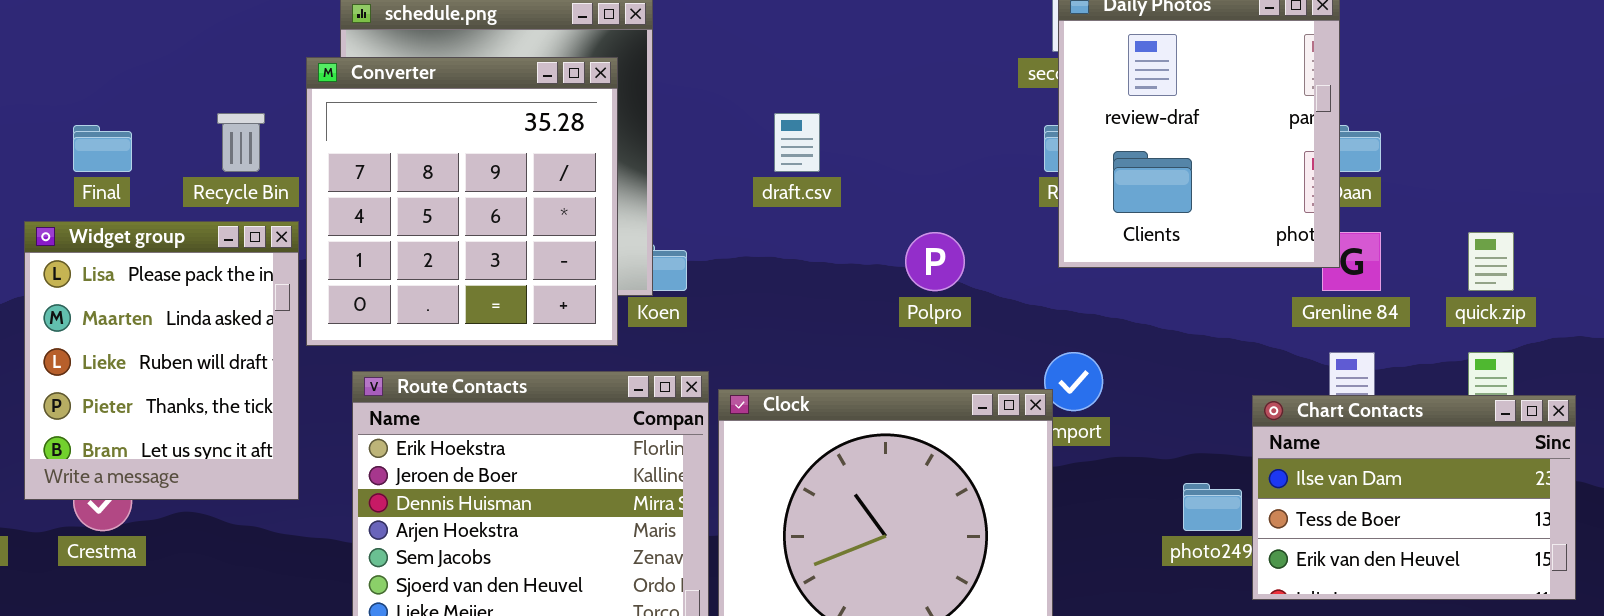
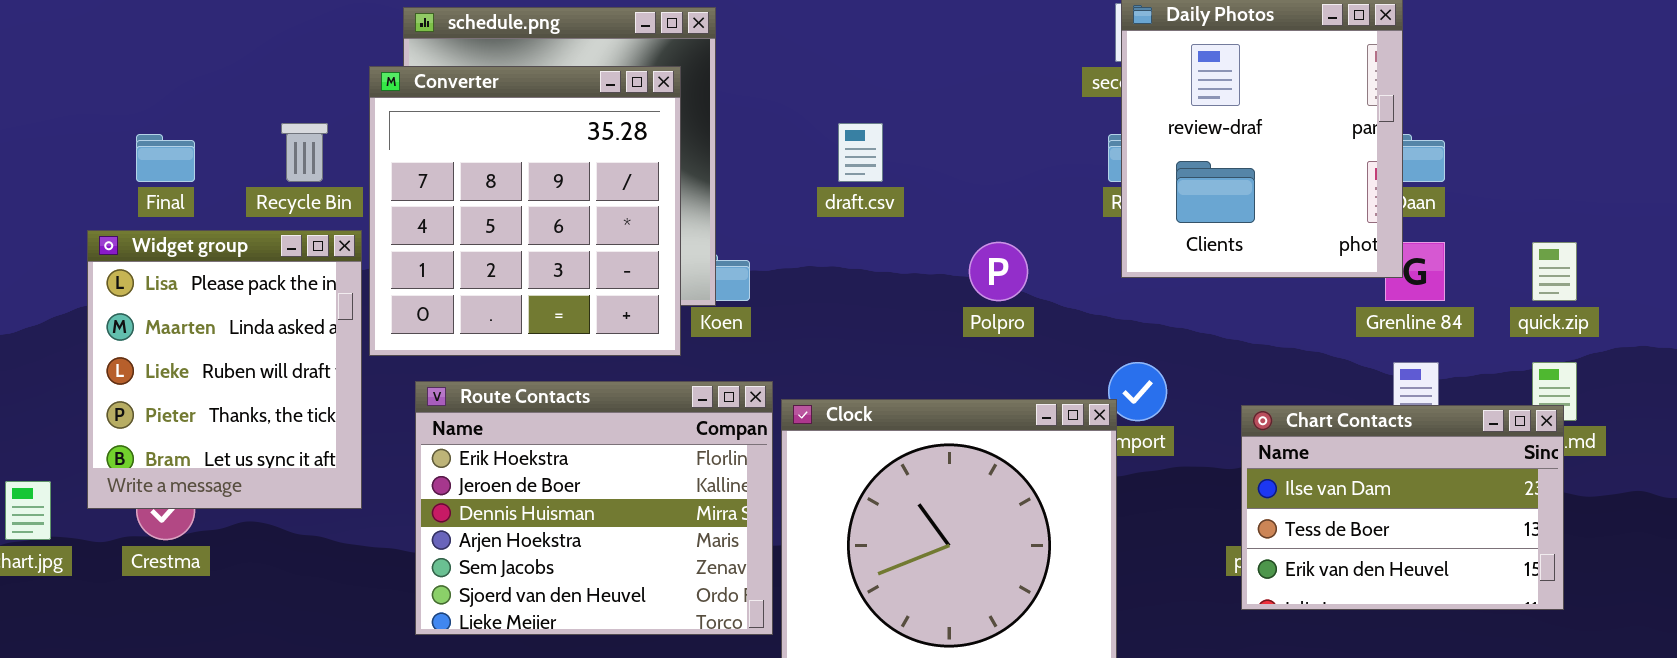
Chart Contacts: [1252,395,1576,600] -> [1241,405,1564,610], moved

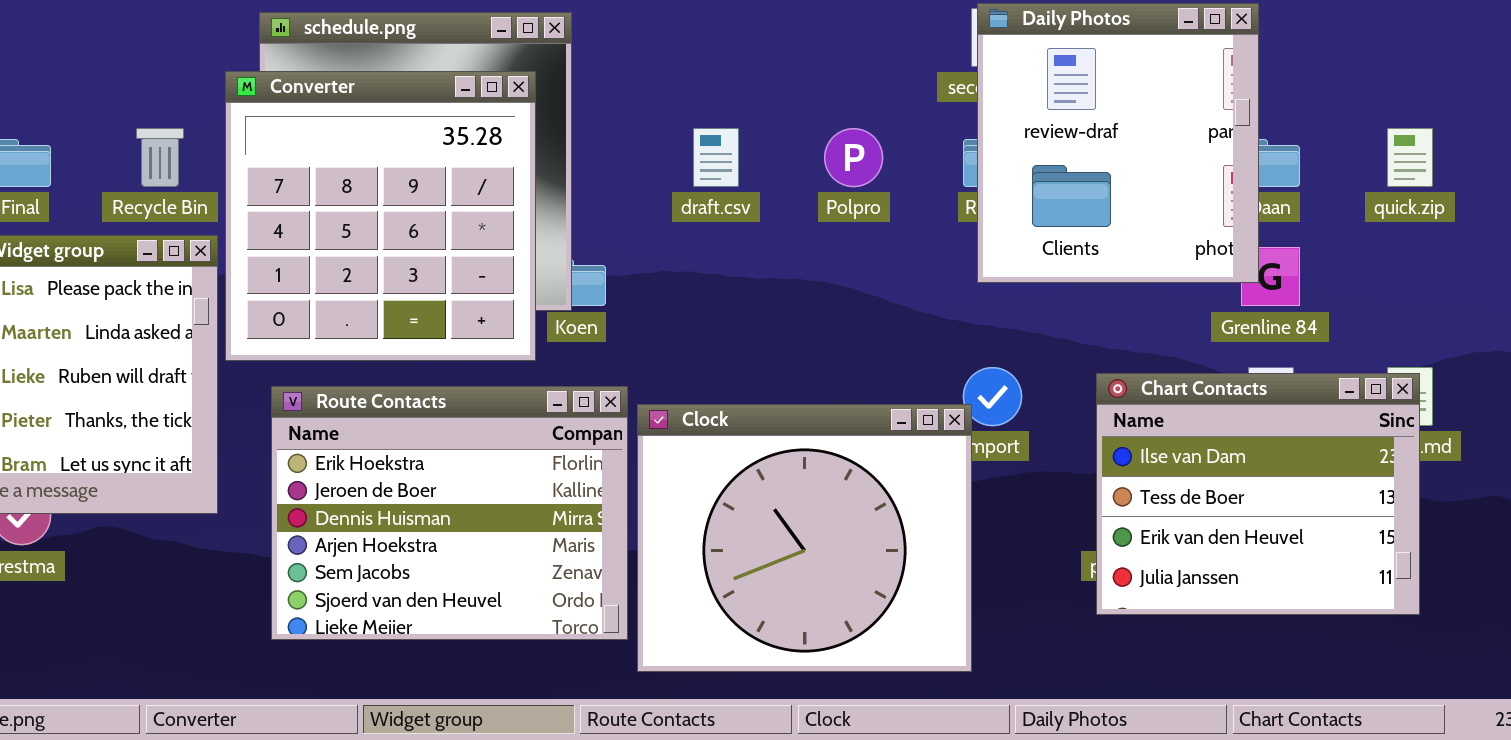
Polpro: [969,242,1028,301] -> [824,128,883,187], moved
quick.zip: [1532,242,1577,301] -> [1387,128,1433,187], moved
Chart Contacts: [1241,405,1564,610] -> [1096,373,1420,615], resized

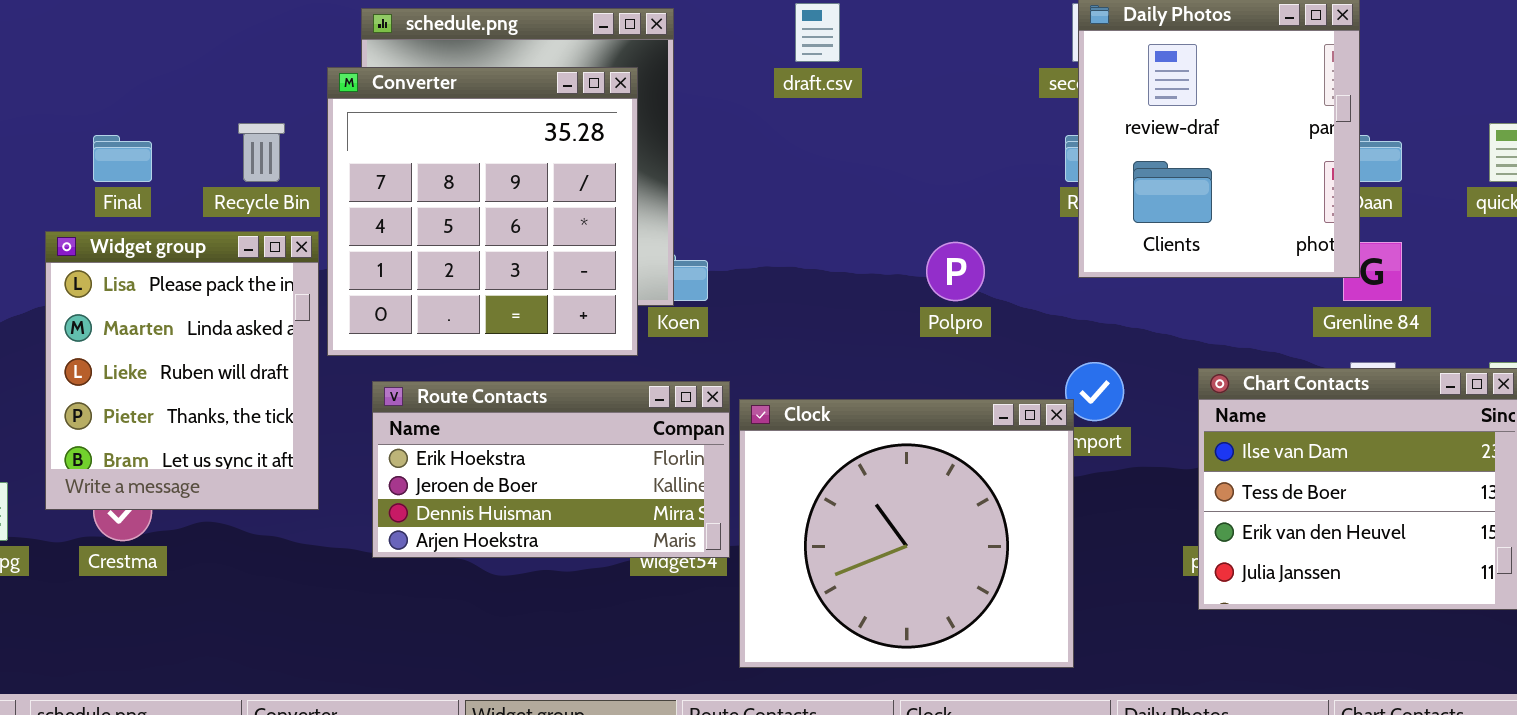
draft.csv: [693,128,739,187] -> [795,3,840,62], moved
Polpro: [824,128,883,187] -> [926,242,985,301], moved
Route Contacts: [271,386,628,640] -> [372,381,730,558], resized

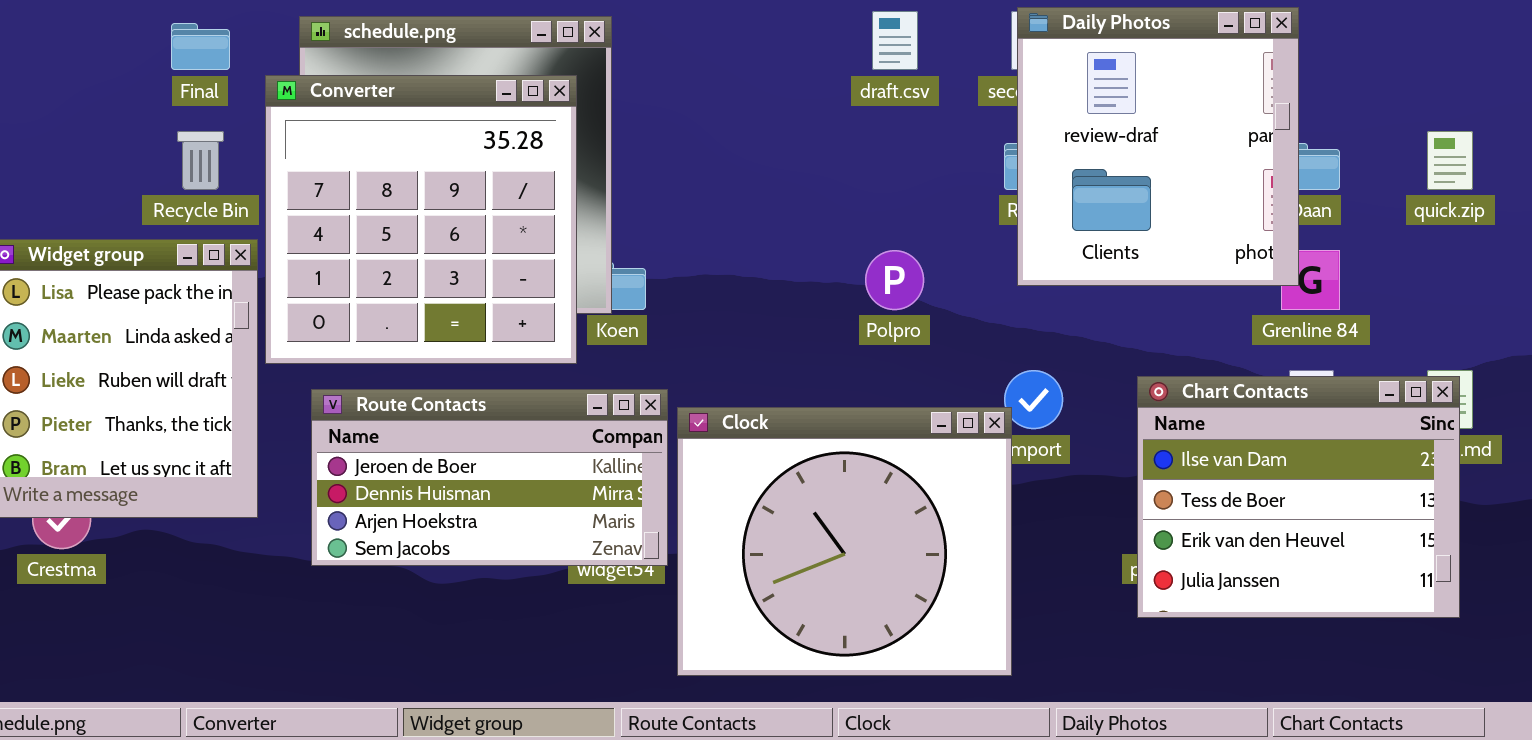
draft.csv: [795,3,840,62] -> [872,11,918,70], moved
Final: [93,135,152,182] -> [171,23,230,70], moved
Route Contacts: [372,381,730,558] -> [311,389,668,566], scrolled down 1 row

